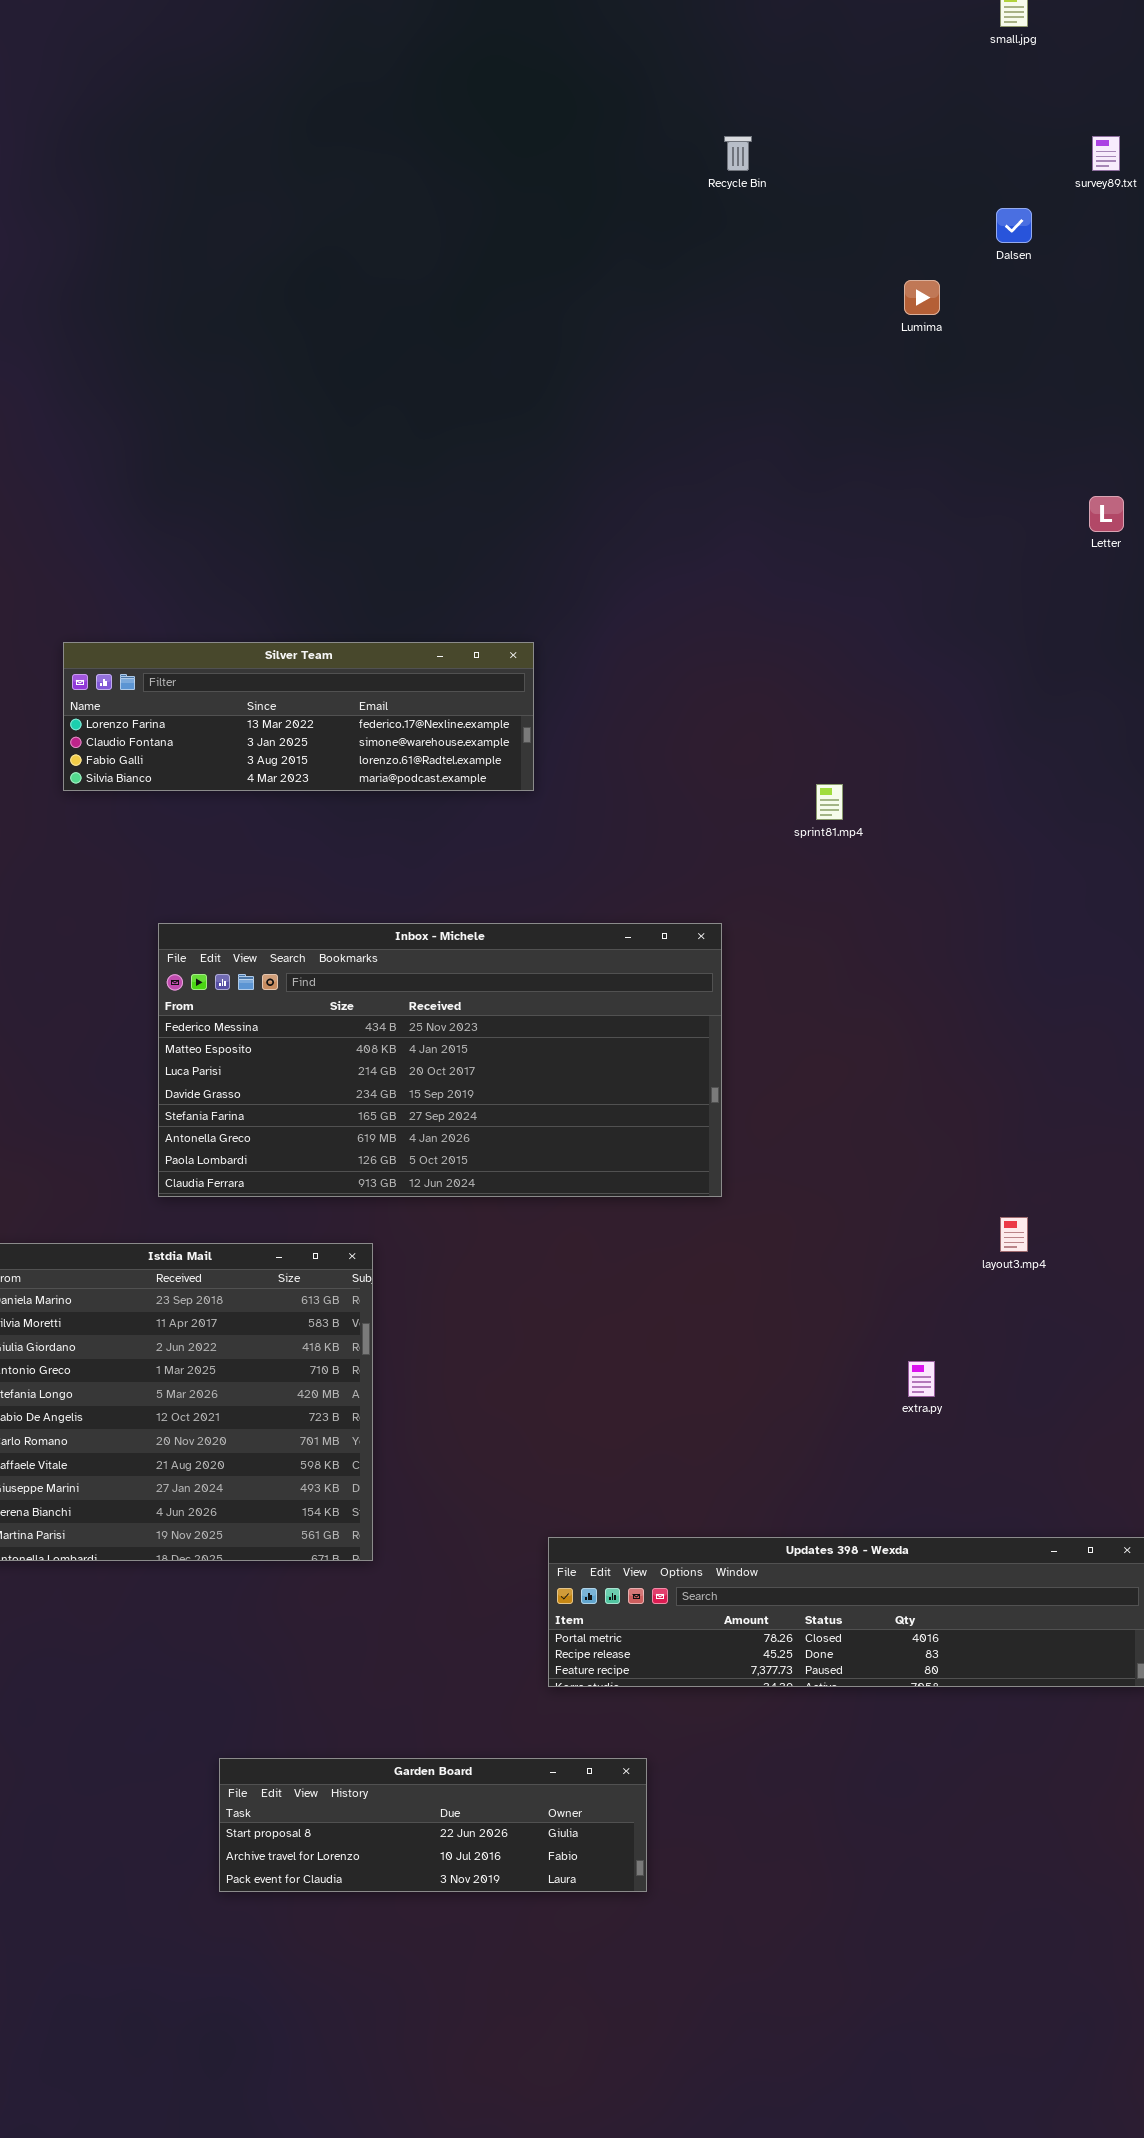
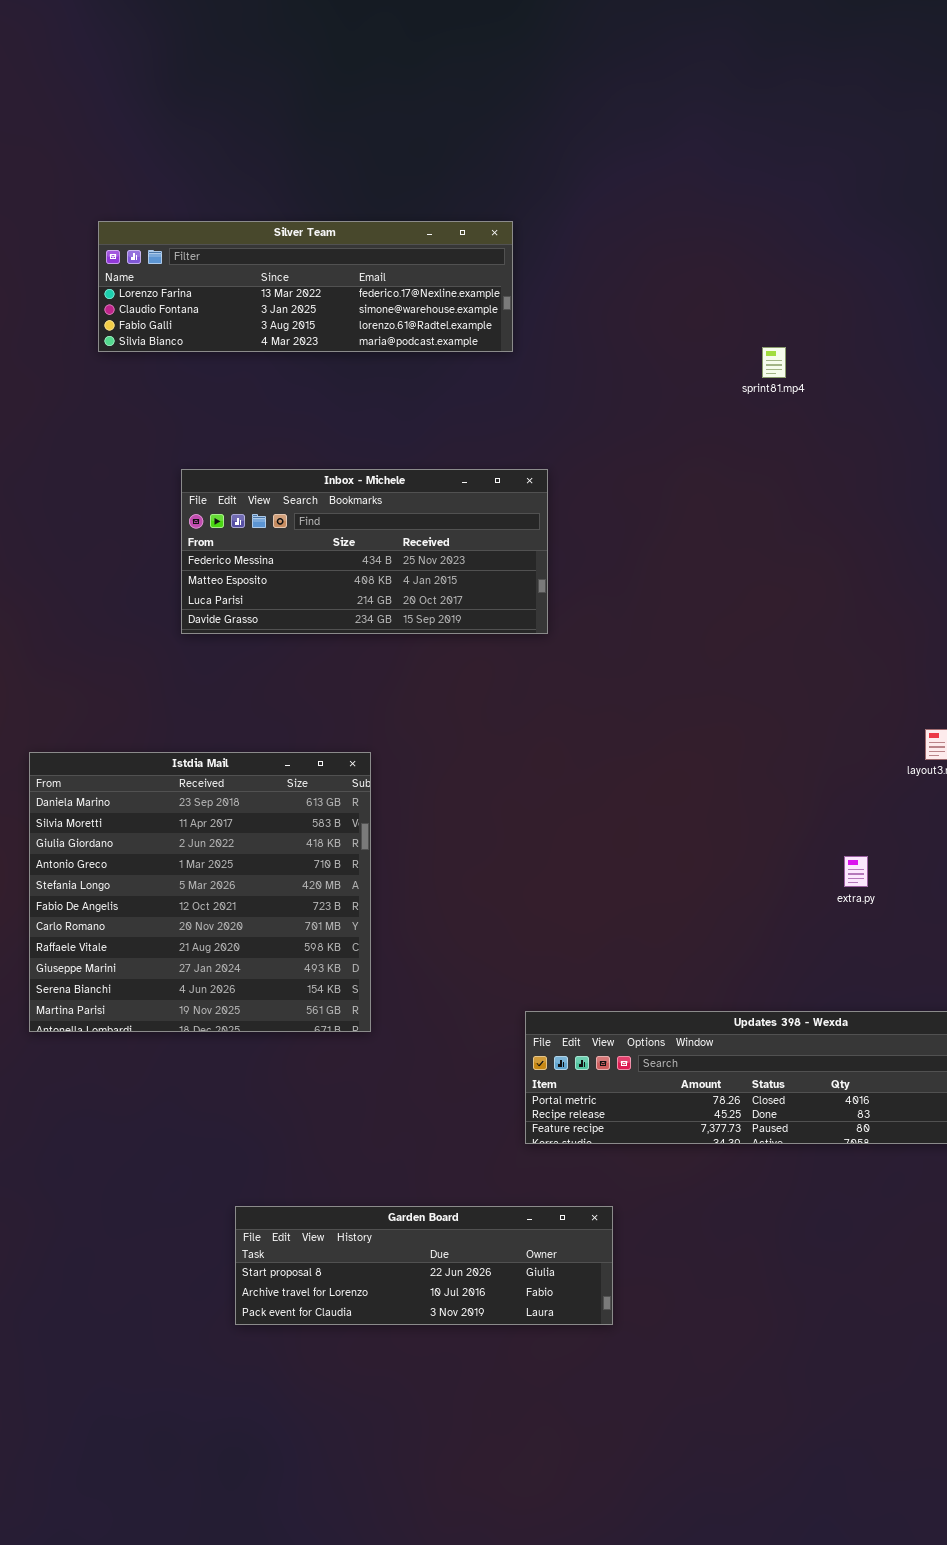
Inbox - Michele: [158,923,722,1197] -> [181,469,548,634], resized

